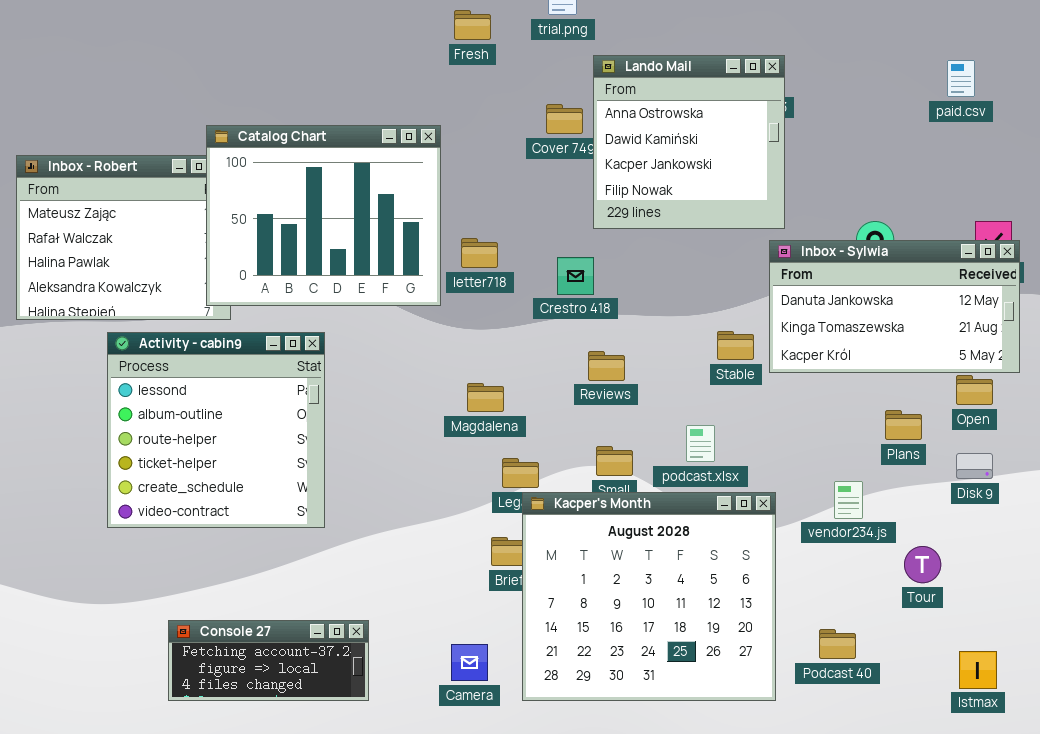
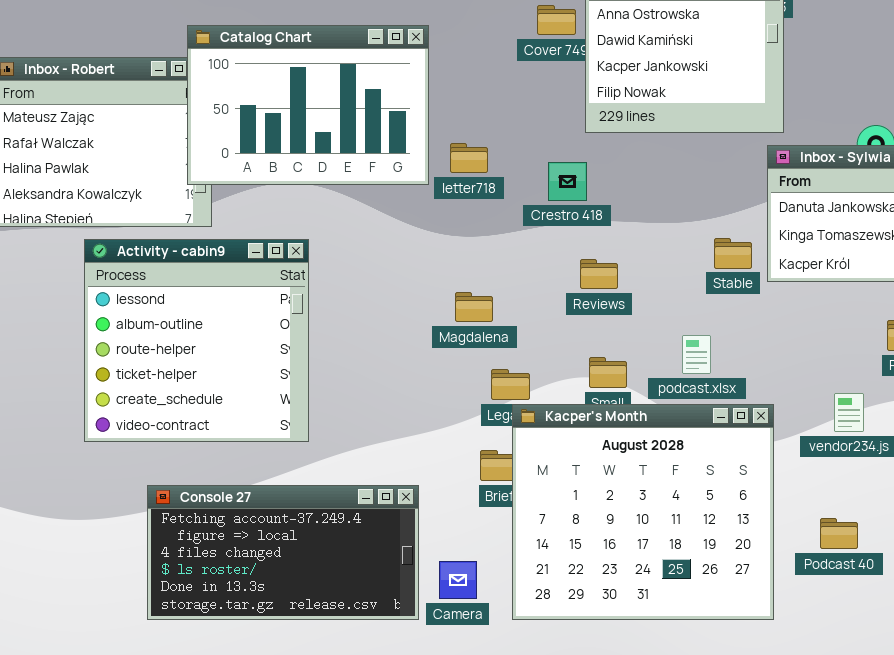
Catalog Chart: [206,125,441,306] -> [187,25,429,185], resized
Console 27: [168,620,369,701] -> [147,485,419,620], resized
Podcast 40: [819,629,856,659] -> [820,518,858,549], moved

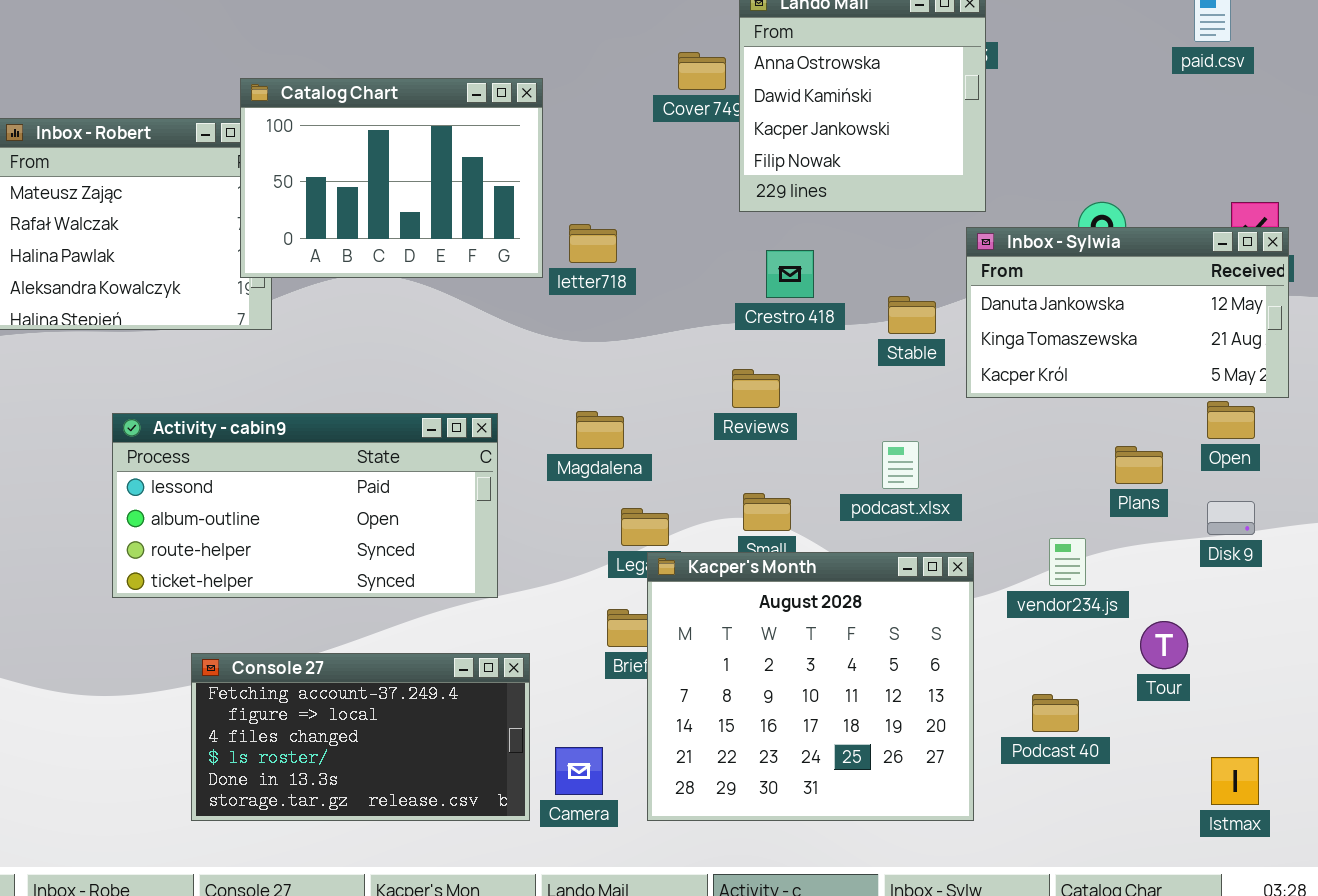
Crestro 418: [548,162,587,201] -> [766,250,814,298], moved
Stable: [714,238,752,269] -> [888,296,936,334], moved
Activity - cabin9: [84,239,309,442] -> [112,413,498,598], resized
podcast.xlsx: [682,335,711,374] -> [882,441,919,489], moved

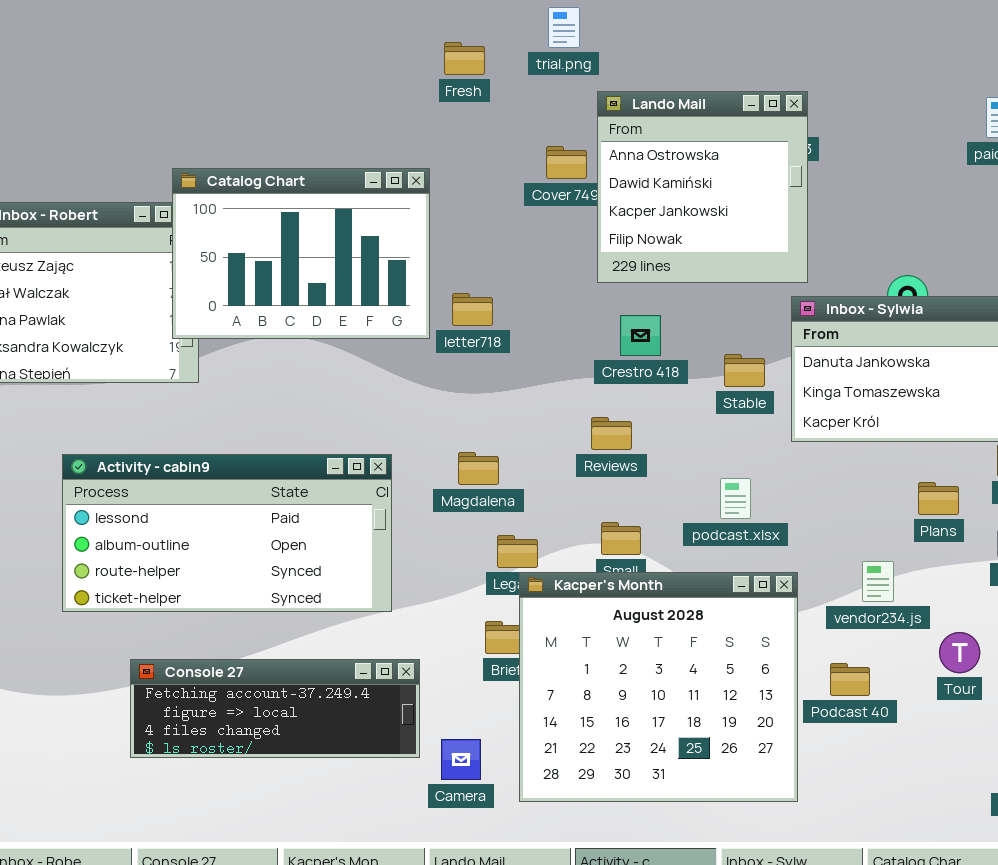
Console 27: [191,653,530,821] -> [130,659,420,758], resized
Podcast 40: [1032,694,1079,732] -> [830,663,870,696], moved

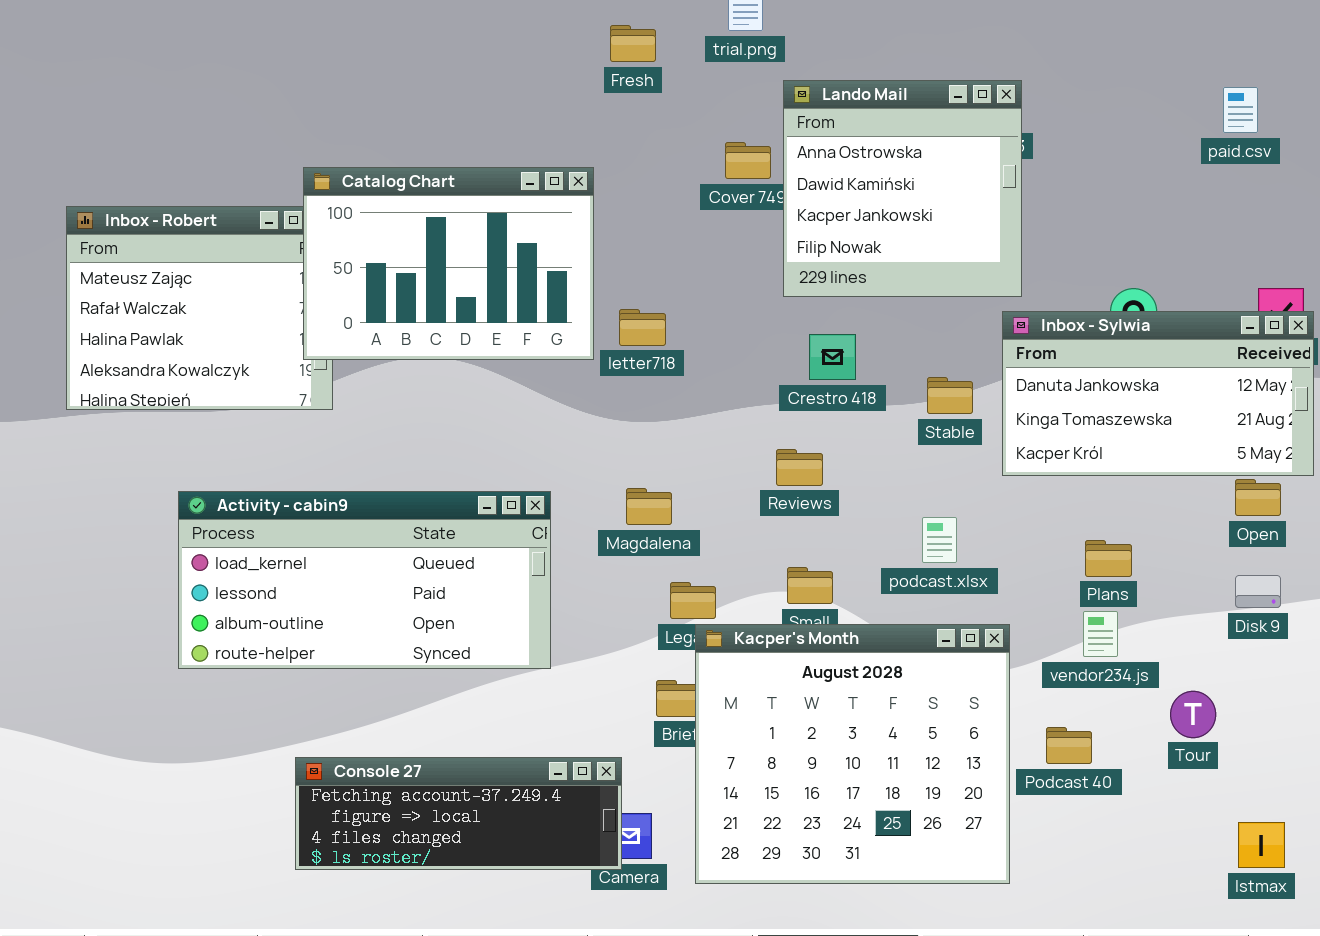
Activity - cabin9: [62,454,392,612] -> [178,491,551,669], scrolled up 1 row
Plans: [918,482,959,515] -> [1085,540,1132,577], moved
Console 27: [130,659,420,758] -> [295,757,622,870], moved

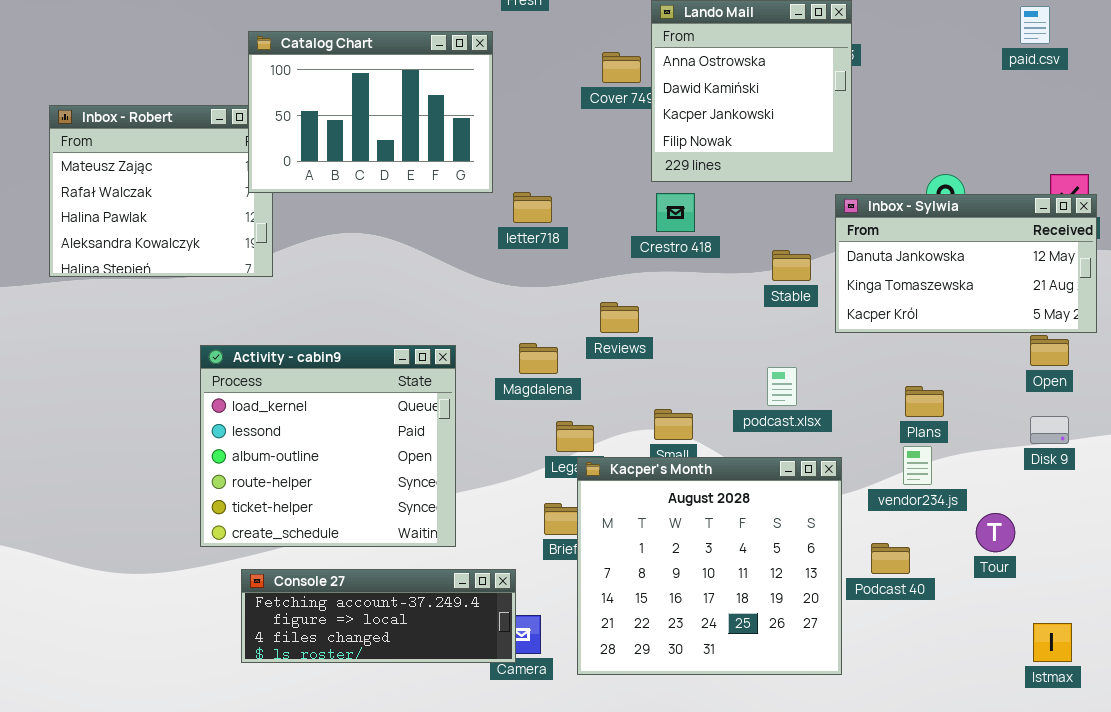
Catalog Chart: [303,167,594,360] -> [248,31,493,193], moved
Crestro 418: [809,334,856,380] -> [656,193,695,232], moved
Reviews: [776,449,823,486] -> [600,302,639,333], moved
Activity - cabin9: [178,491,551,669] -> [200,345,456,547], resized

